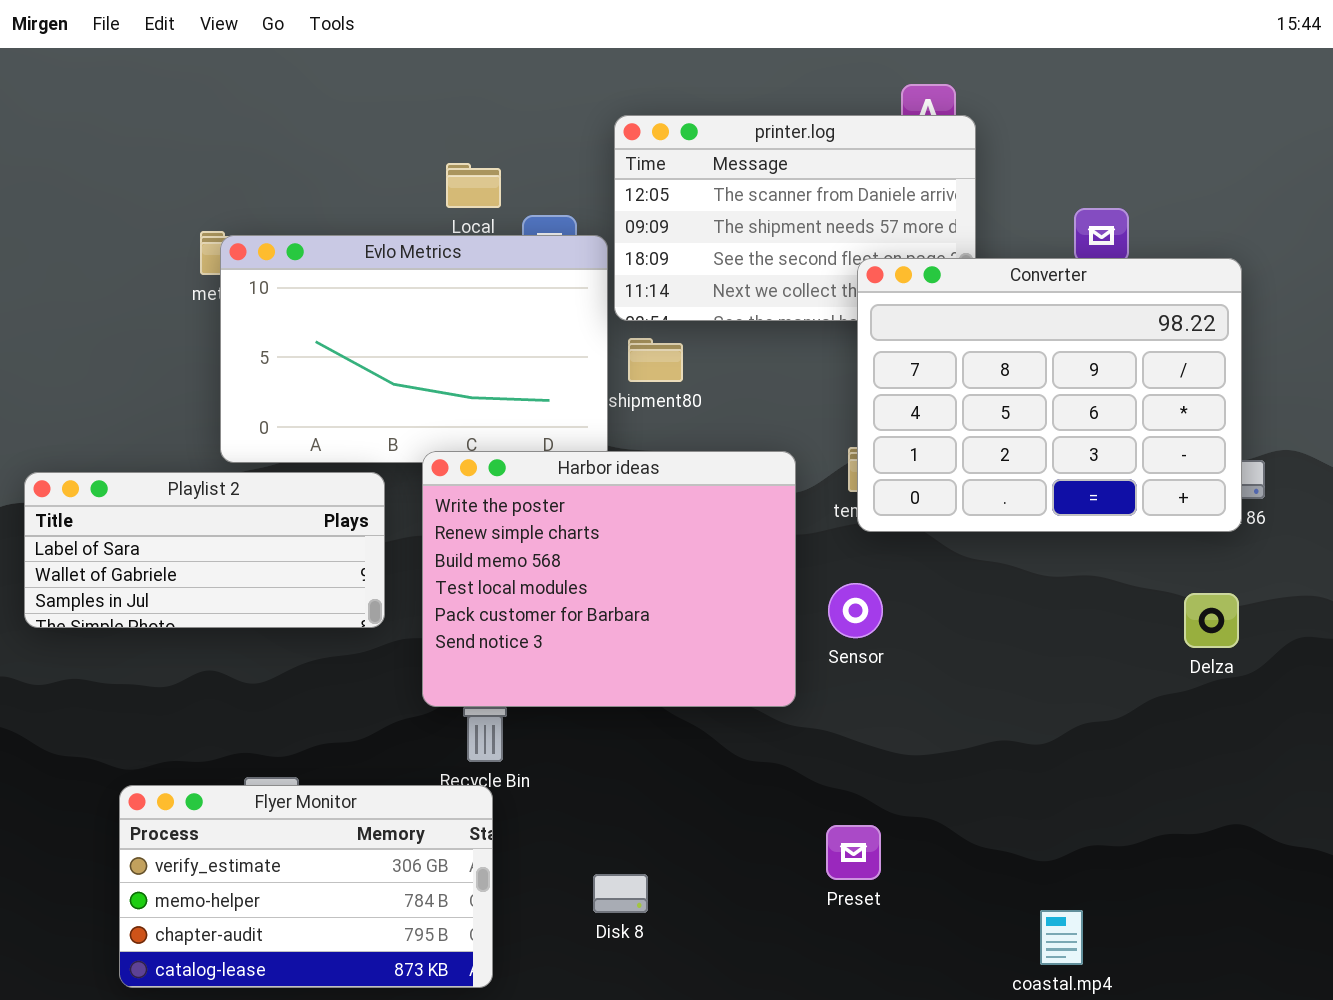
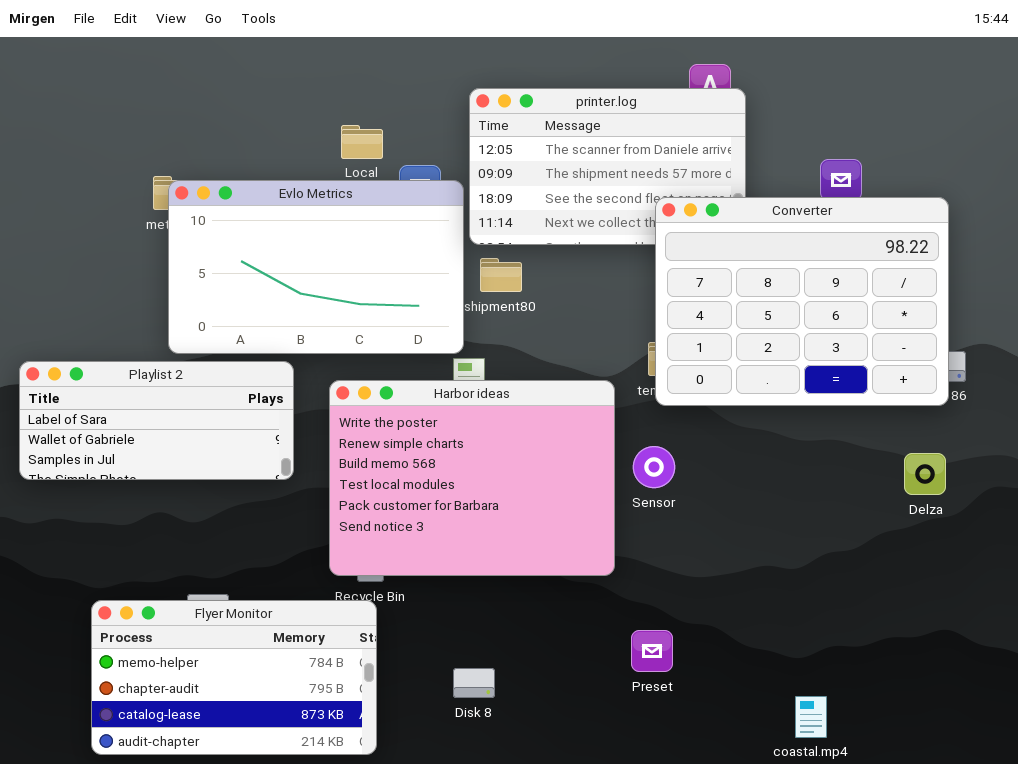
Harbor ideas: [422,451,796,707] -> [329,380,615,576], moved
Flyer Monitor: [119,785,493,988] -> [91,600,377,755], scrolled down 1 row

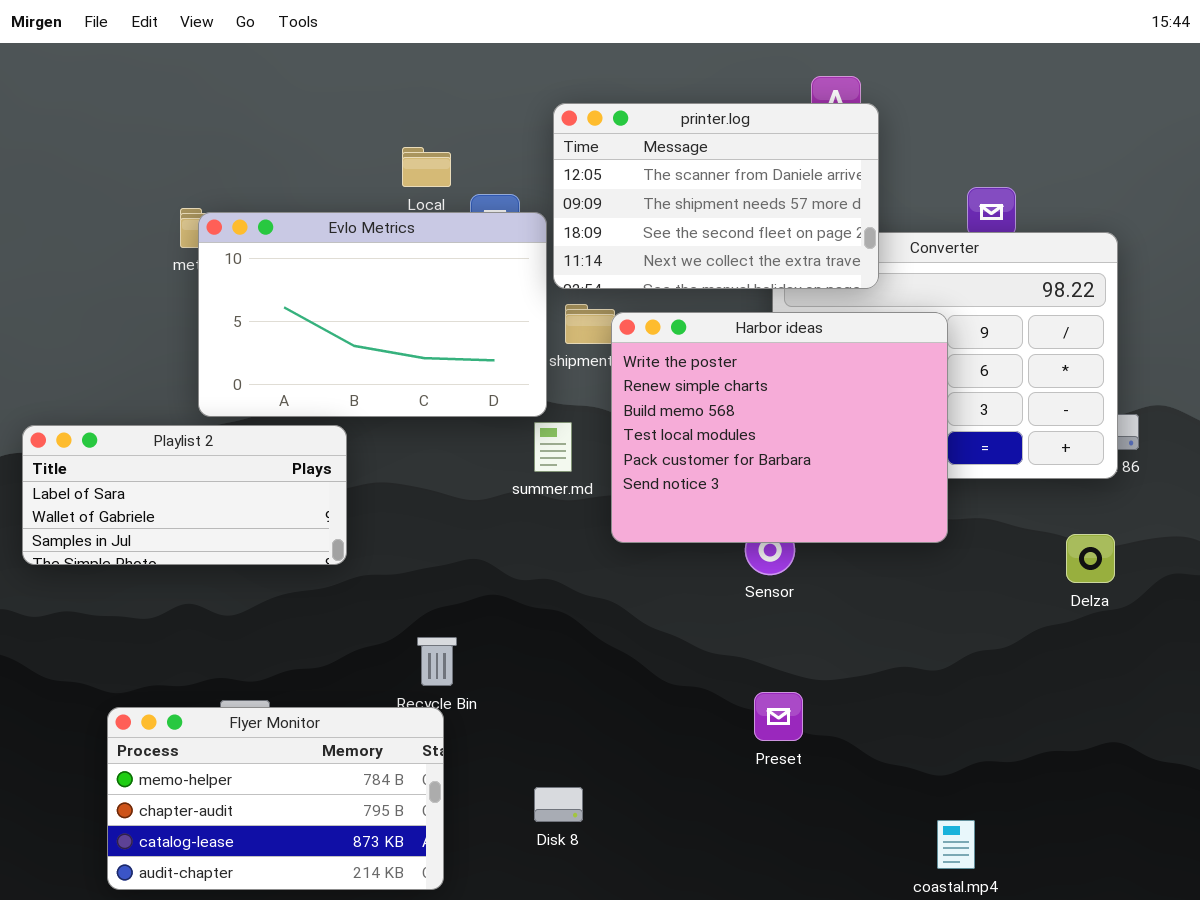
printer.log: [469,88,746,245] -> [553,103,879,289], raised
Harbor ideas: [329,380,615,576] -> [611,312,948,543], moved
Preset: [631,630,673,672] -> [754,692,803,741], moved

